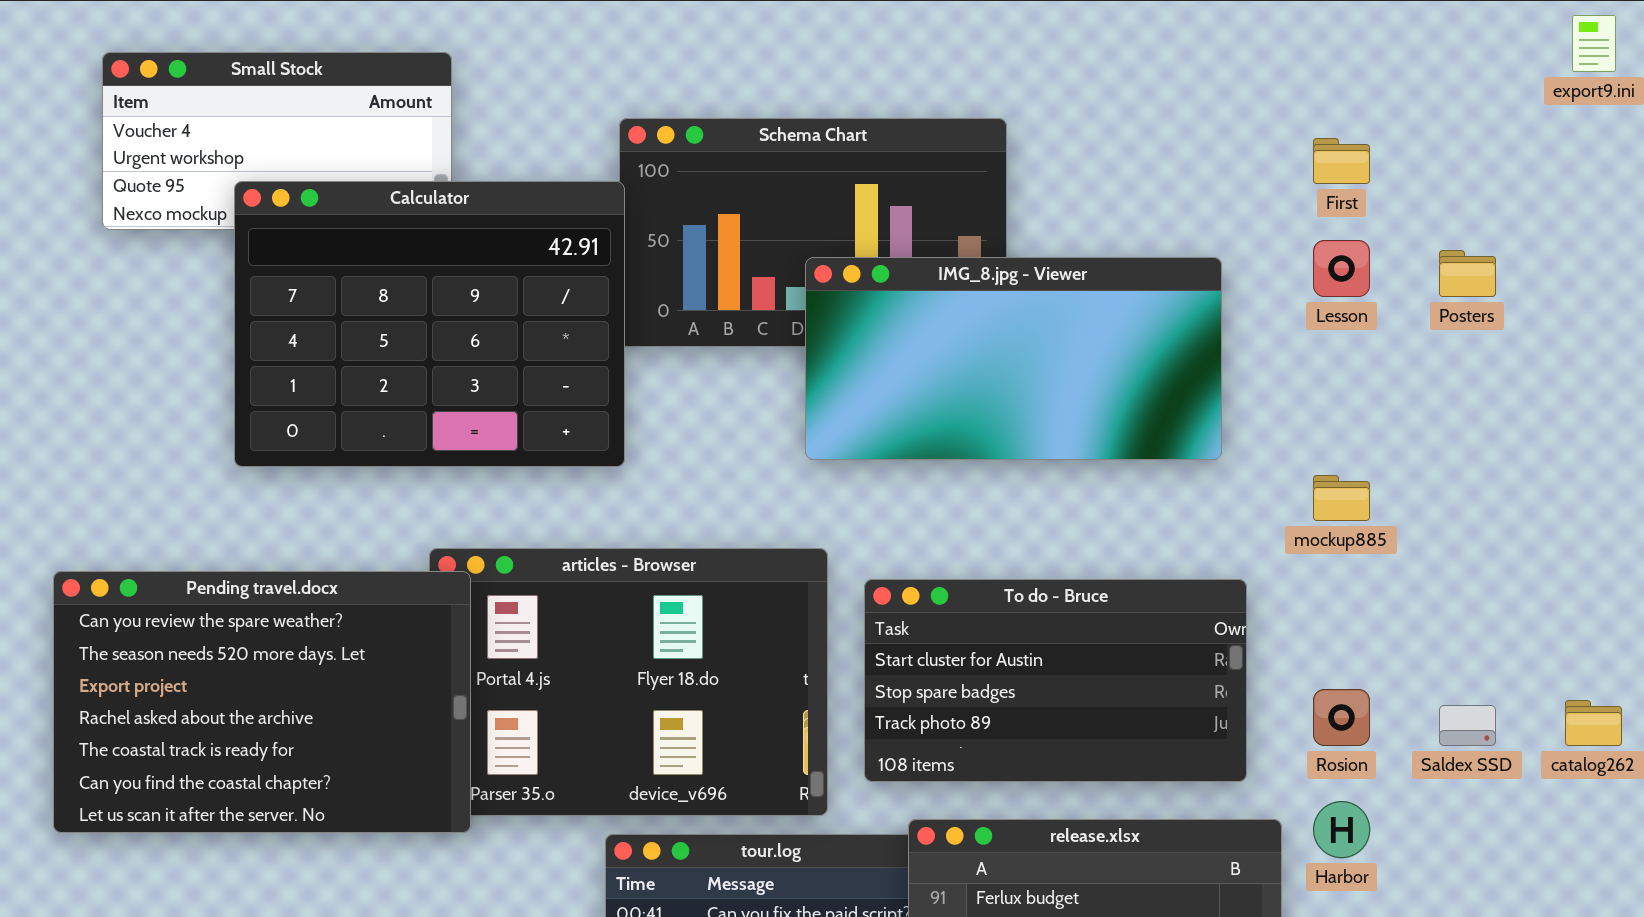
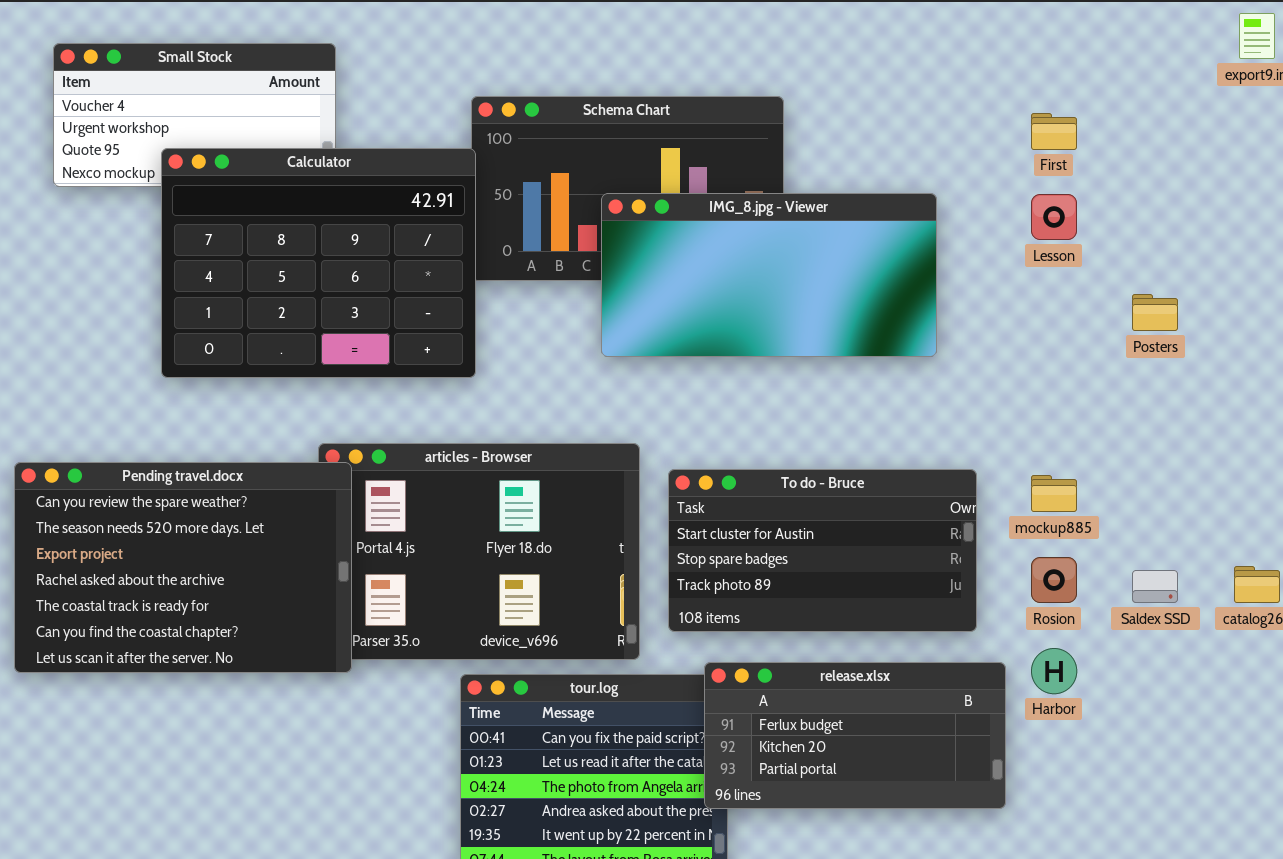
Posters: [1439,250,1496,297] -> [1132,294,1178,331], moved
IMG_8.jpg - Viewer: [805,257,1222,460] -> [601,193,937,357], moved
mockup885: [1313,475,1370,521] -> [1031,475,1077,512], moved

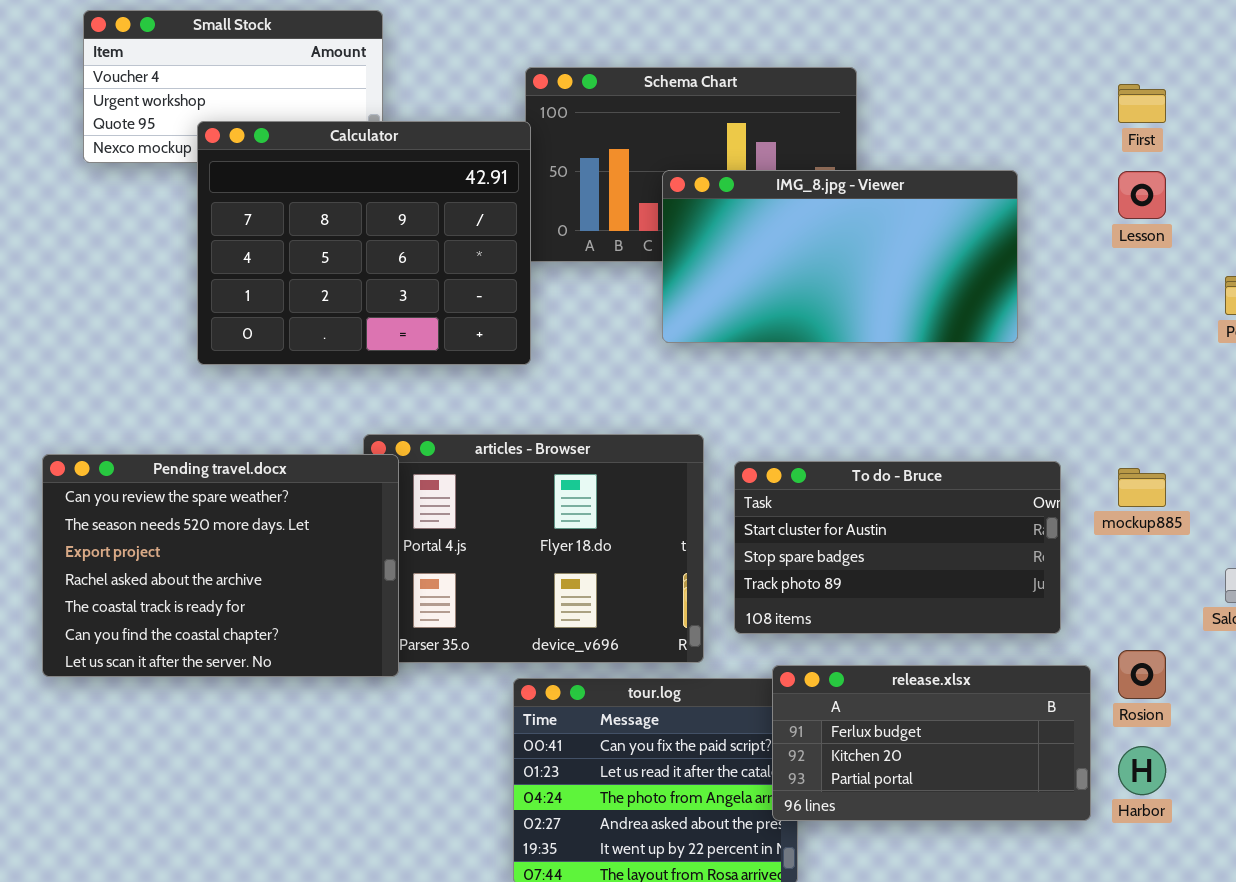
Rosion: [1031,557,1077,603] -> [1118,650,1166,699], moved
Harbor: [1031,648,1077,694] -> [1118,746,1166,795], moved

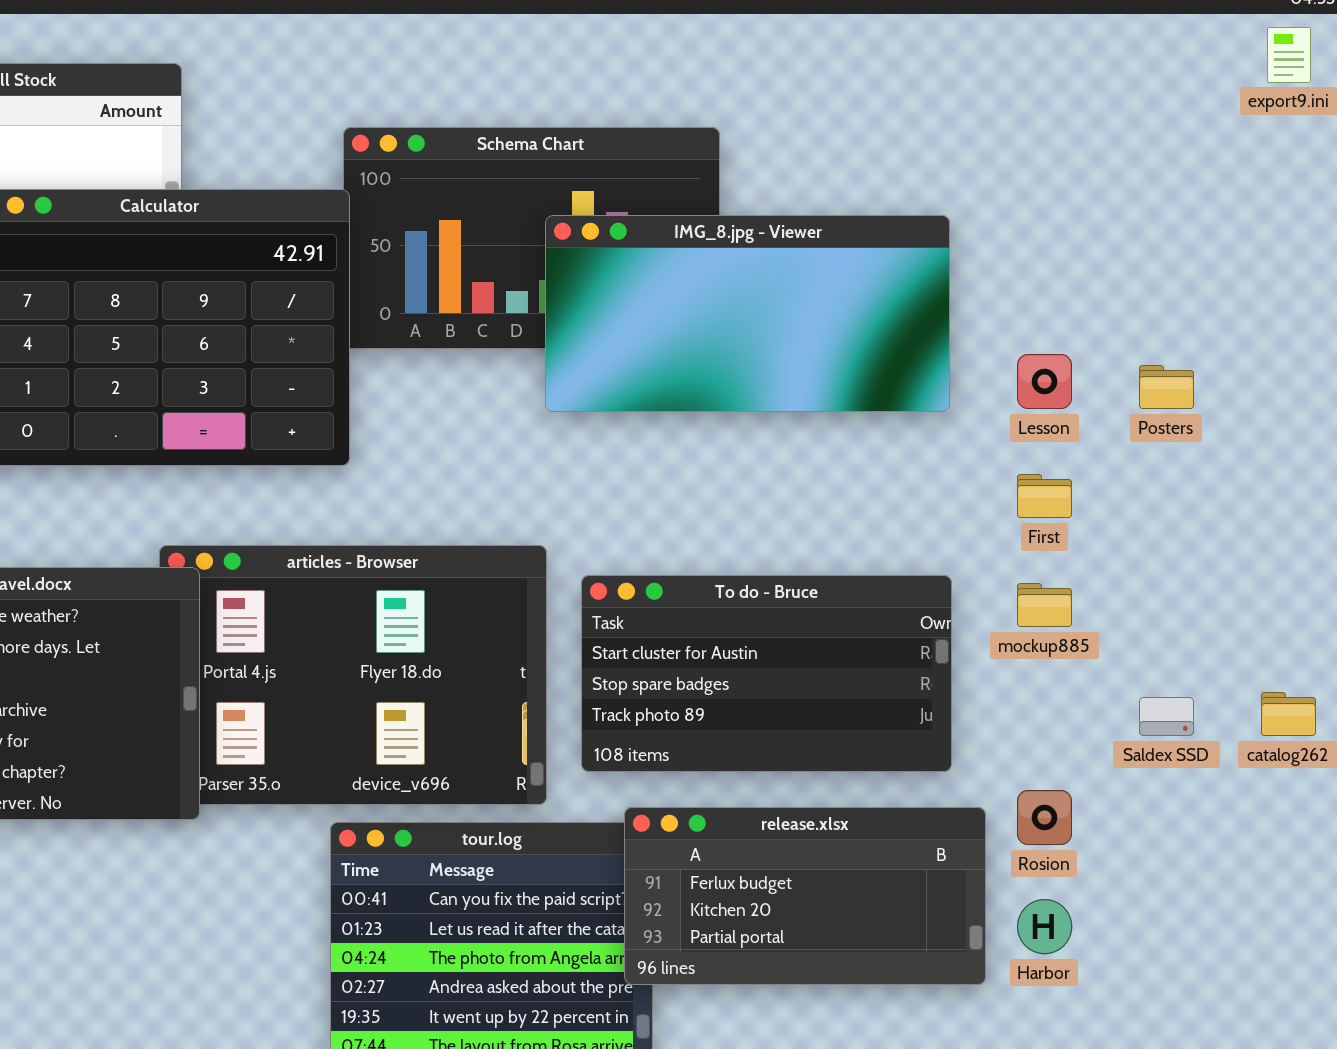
First: [1118,84,1166,123] -> [1017,474,1072,518], moved
IMG_8.jpg - Viewer: [662,170,1018,343] -> [545,215,950,412], moved
Lesson: [1118,171,1166,219] -> [1017,354,1072,409], moved

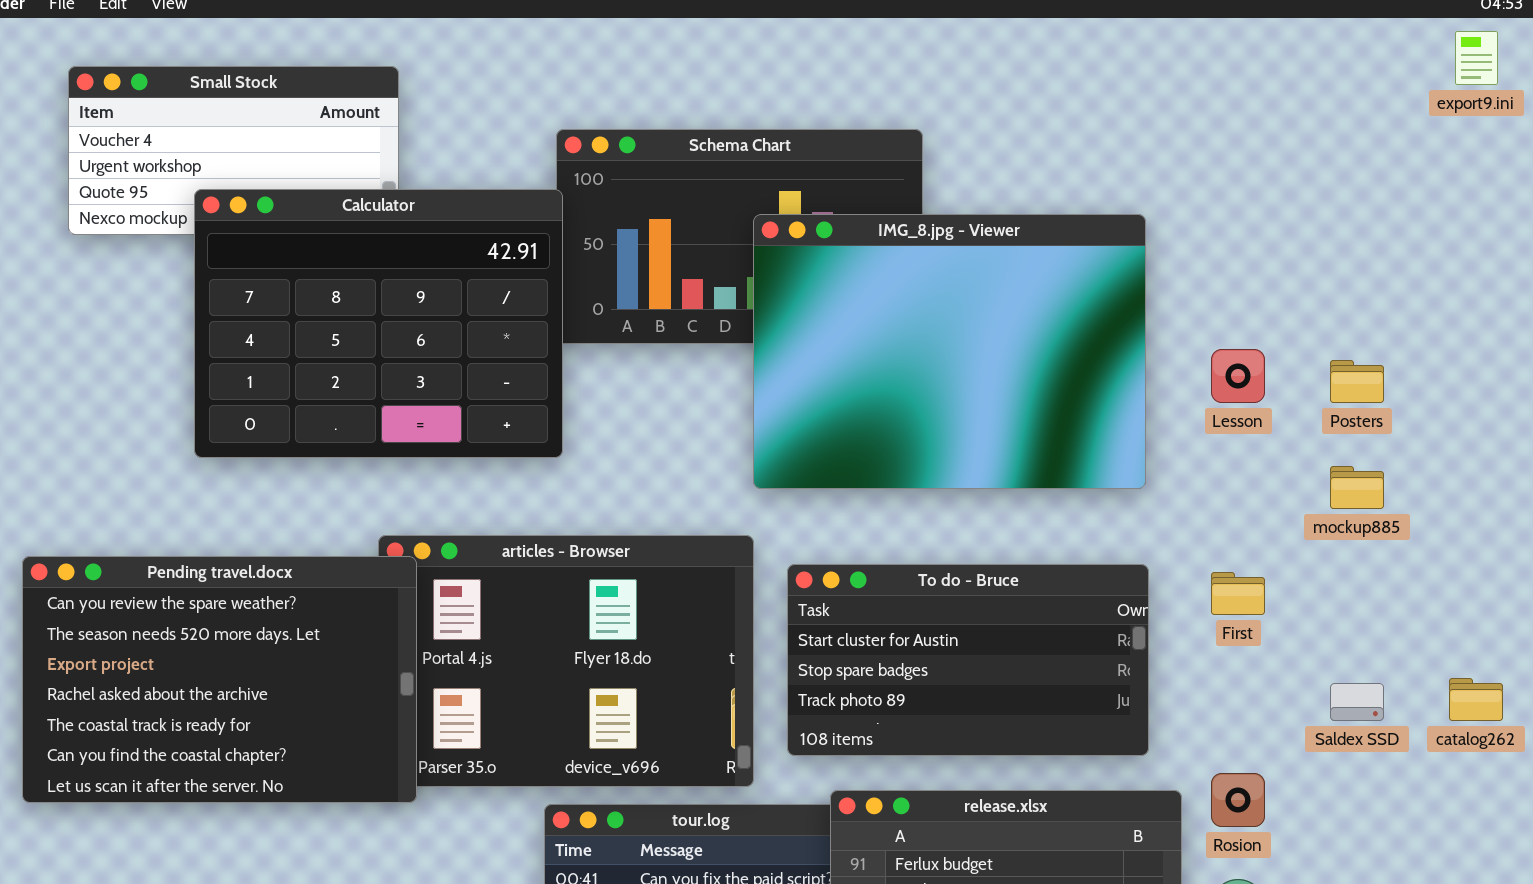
IMG_8.jpg - Viewer: [545,215,950,412] -> [753,214,1146,489], resized
First: [1017,474,1072,518] -> [1211,572,1265,615], moved
mockup885: [1017,583,1072,627] -> [1330,466,1384,509], moved

